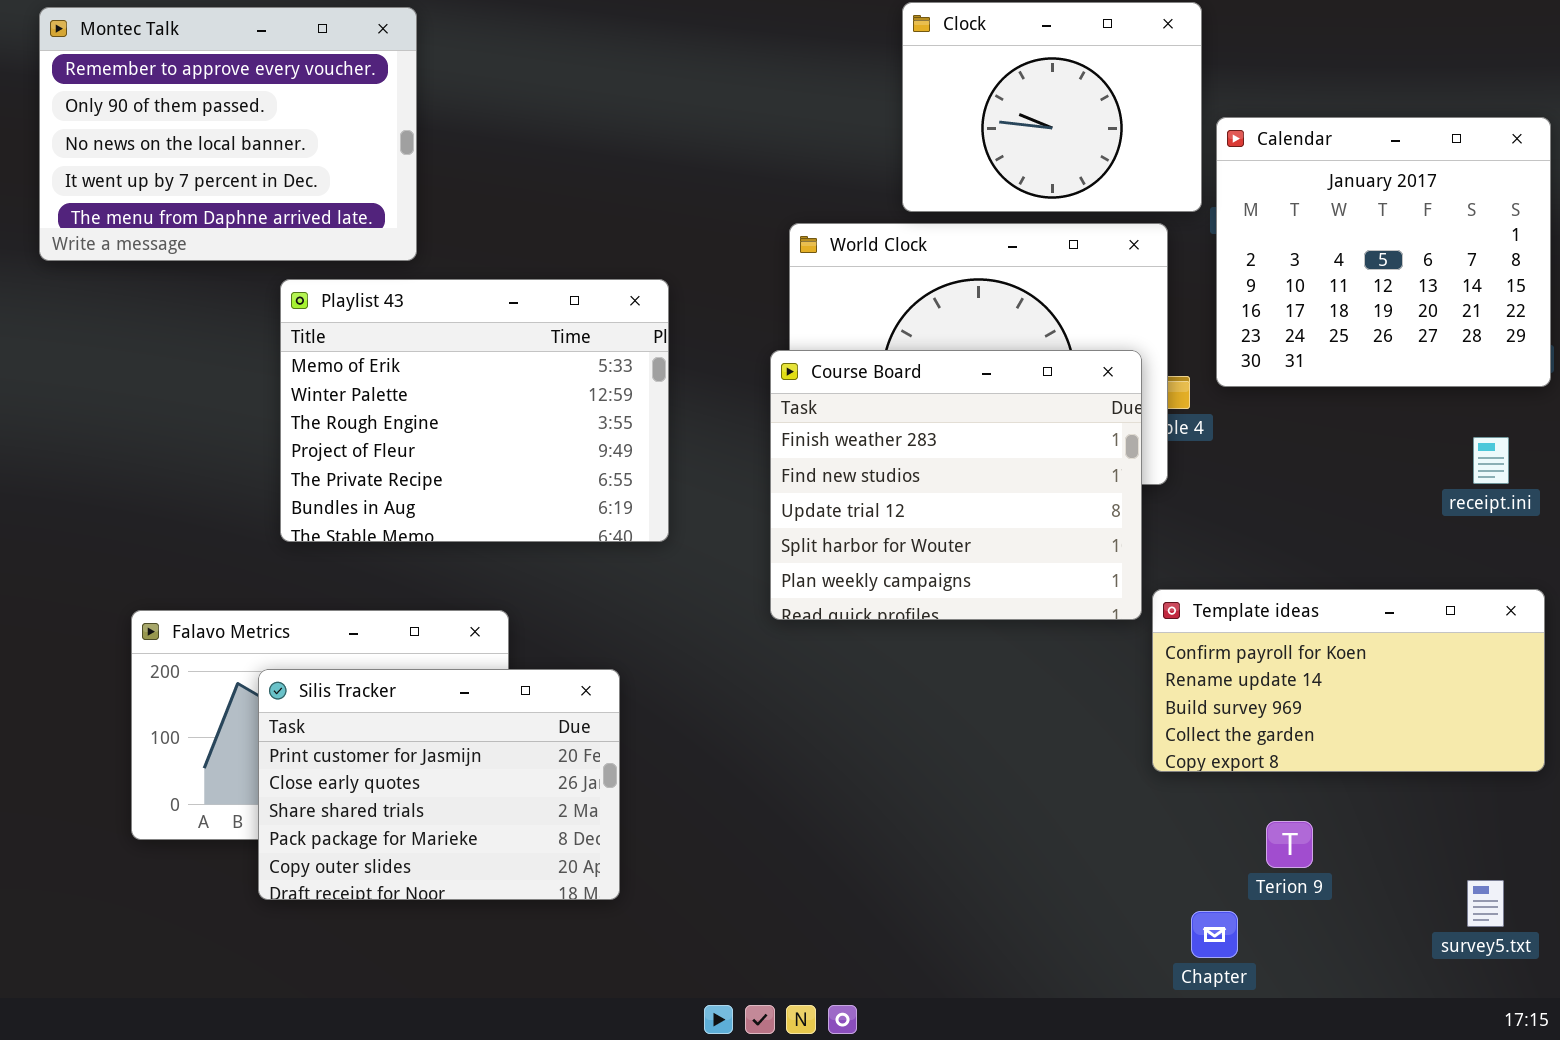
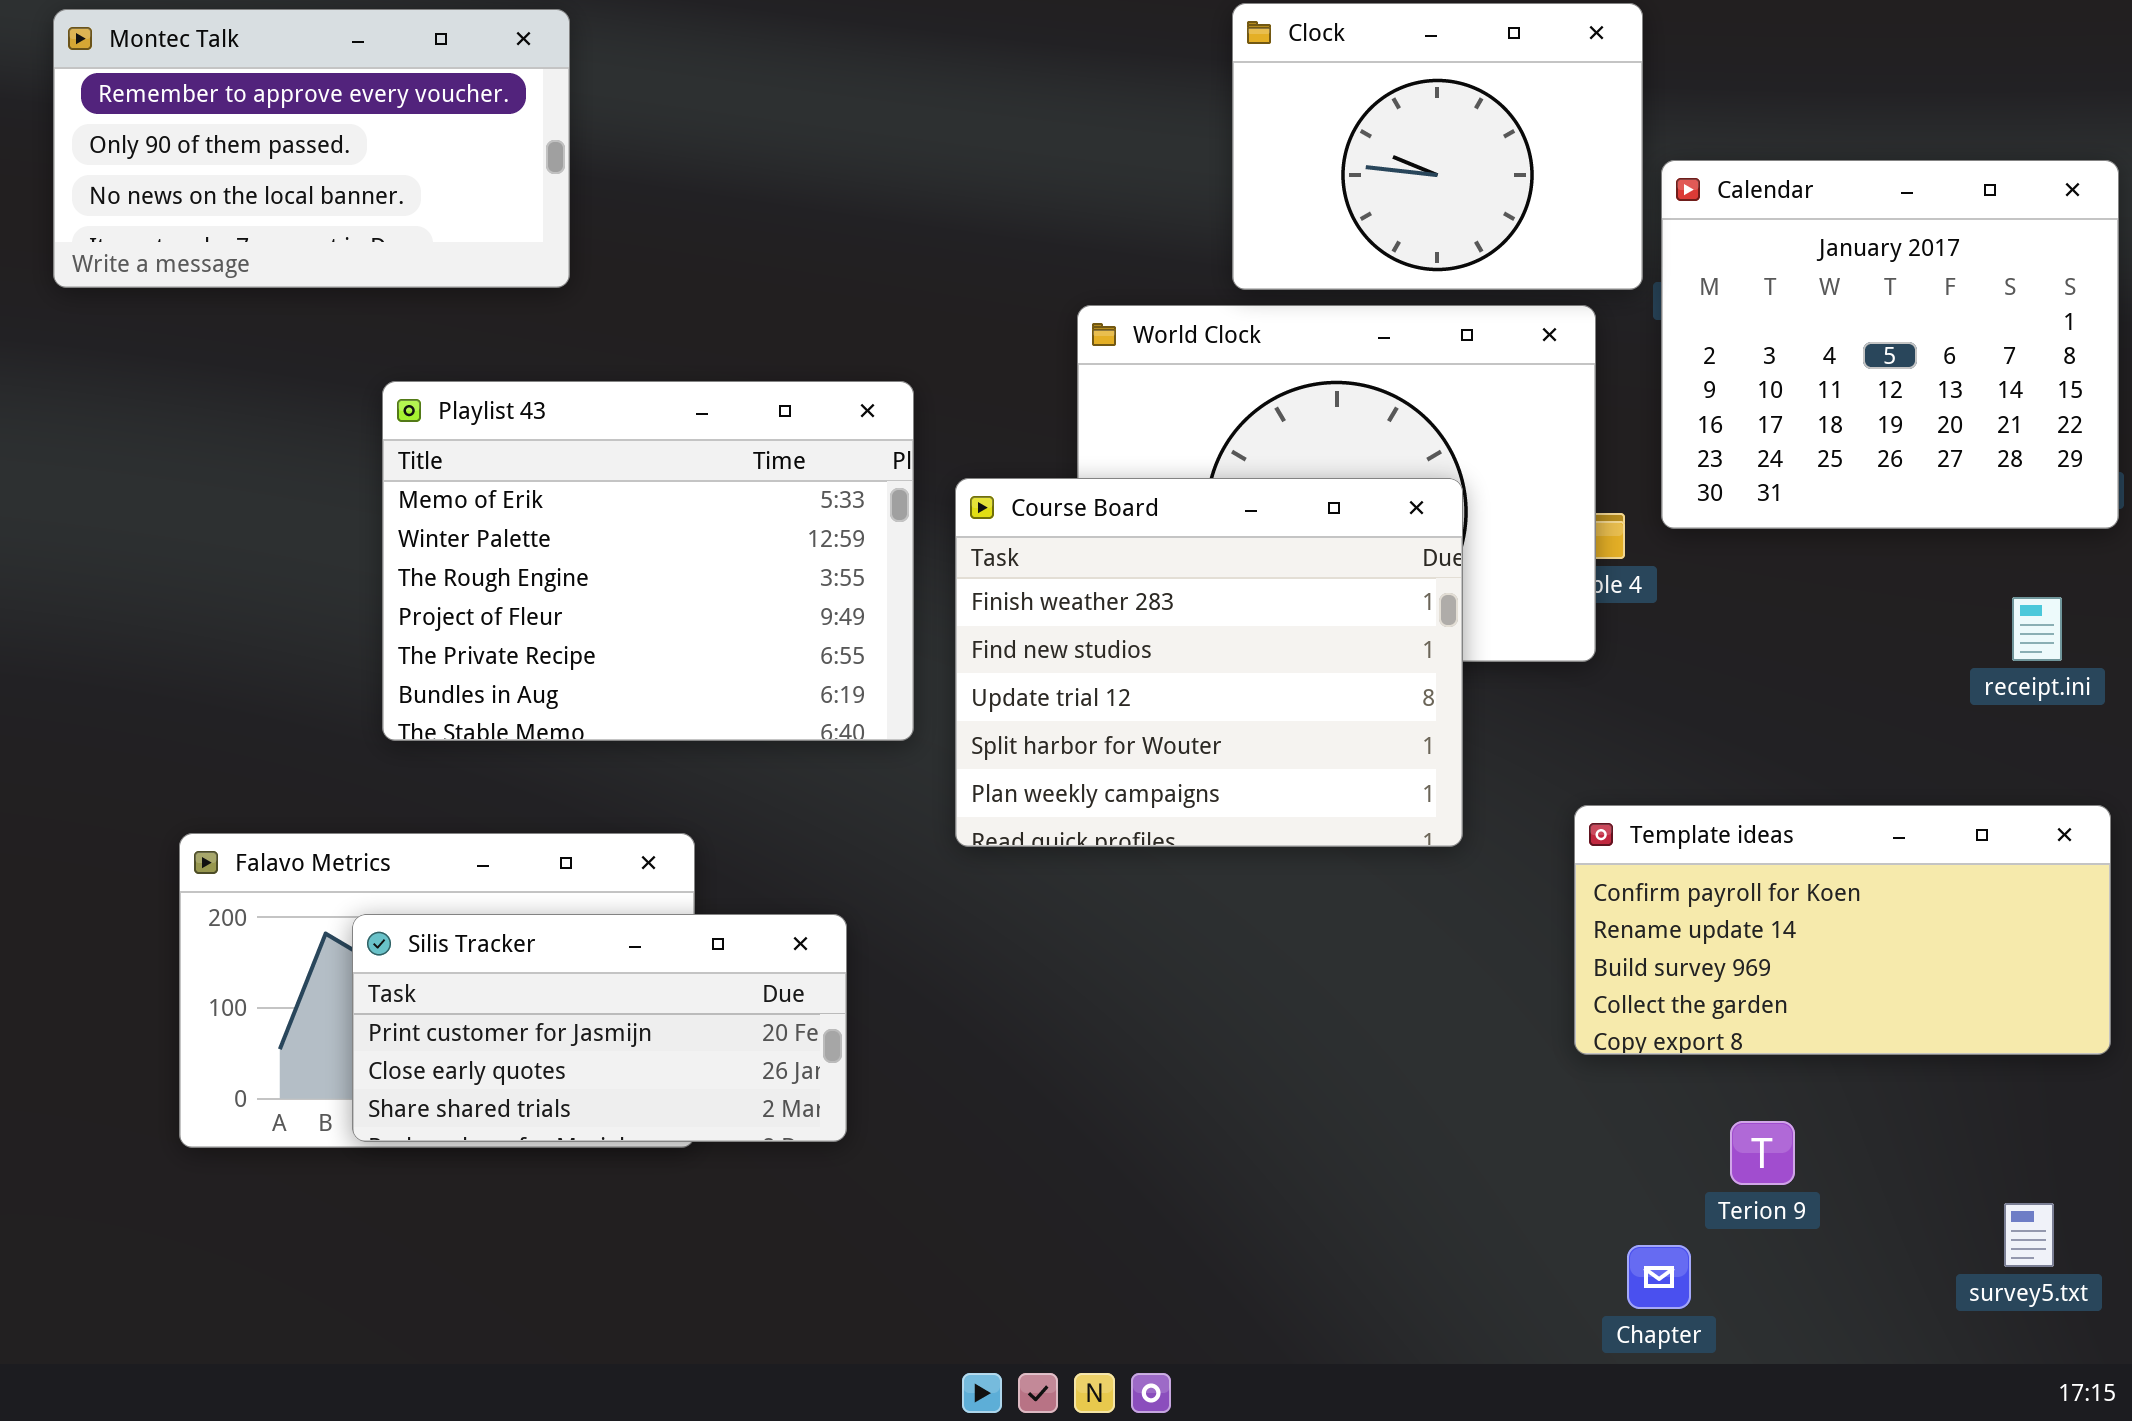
Montec Talk: [39,7,417,261] -> [53,9,570,288], resized
Course Board: [770,350,1142,620] -> [955,478,1463,847], moved
Silis Tracker: [258,669,620,900] -> [352,914,847,1142], resized

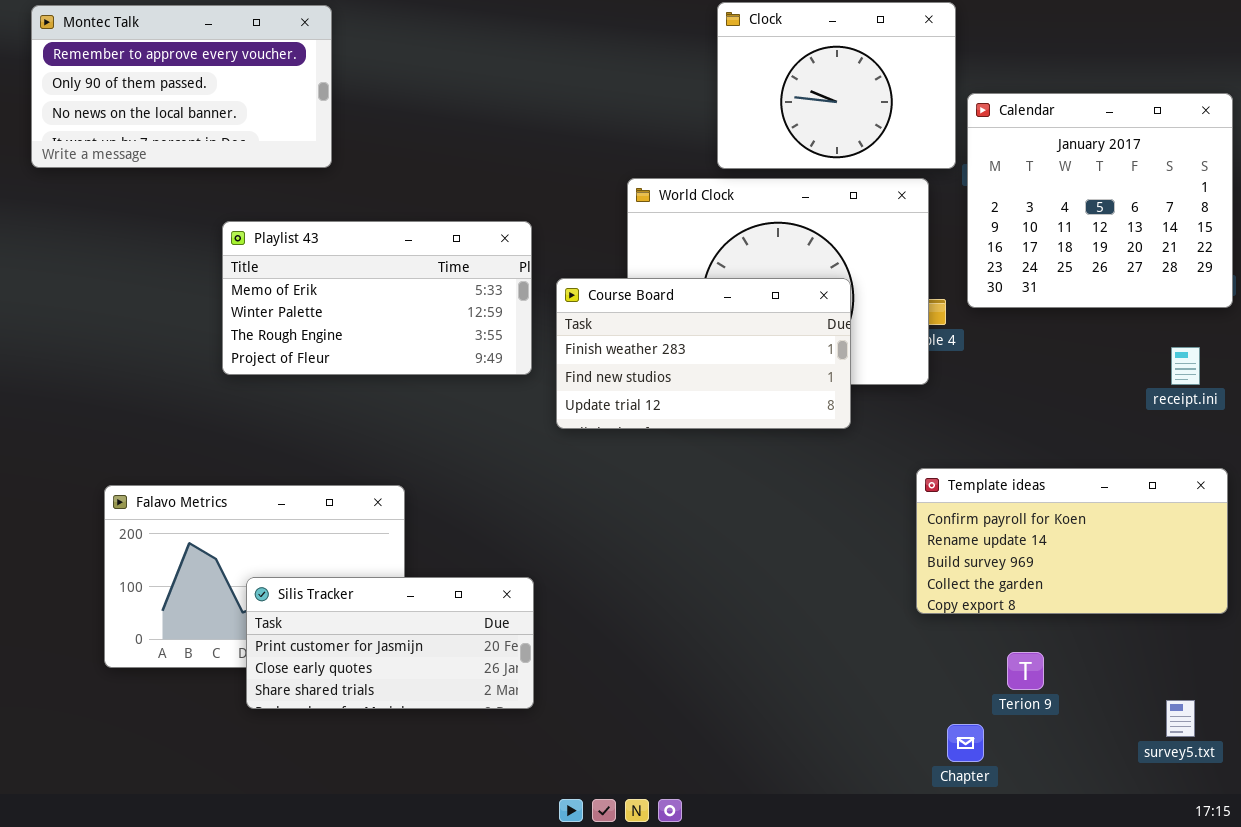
Playlist 43: [382,381,914,741] -> [222,221,532,375], resized
Course Board: [955,478,1463,847] -> [556,278,851,429], resized
Silis Tracker: [352,914,847,1142] -> [246,577,534,709], moved

